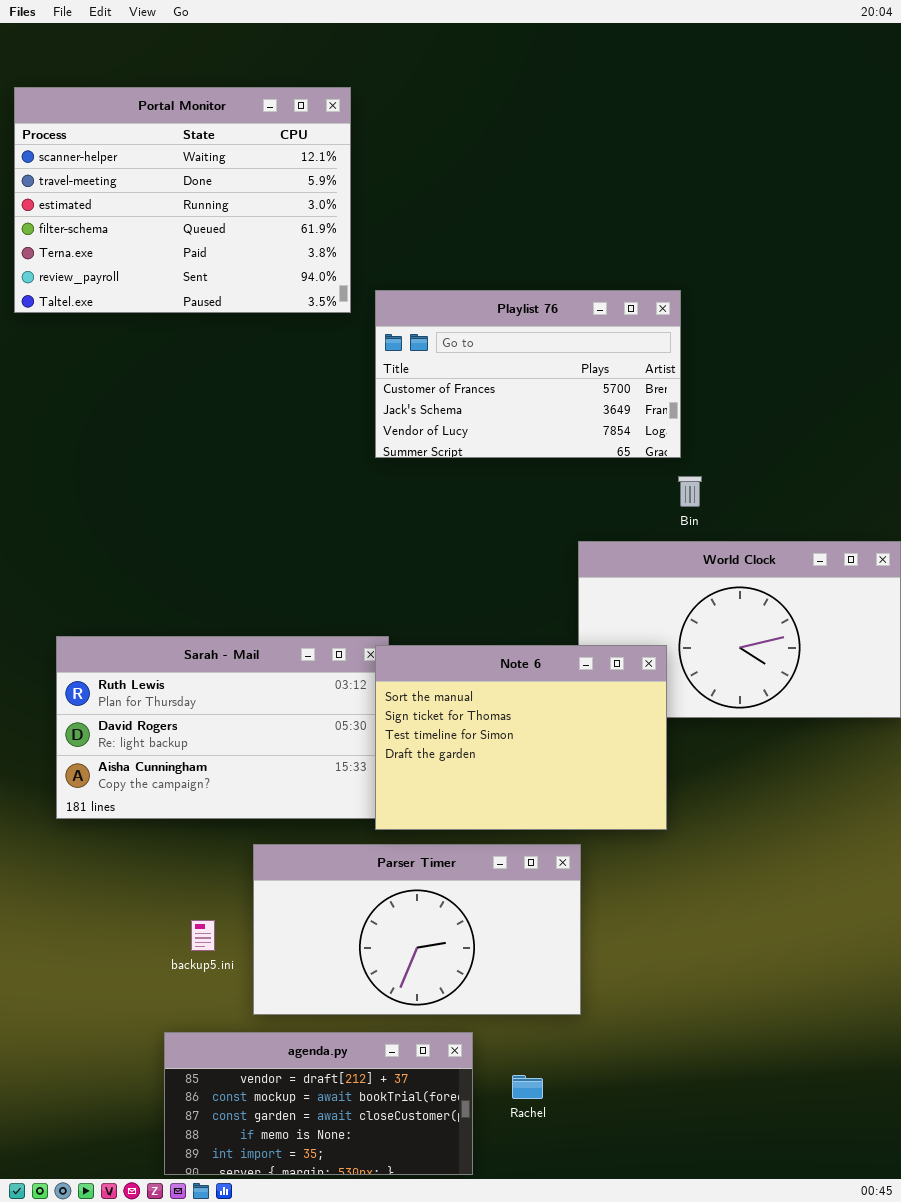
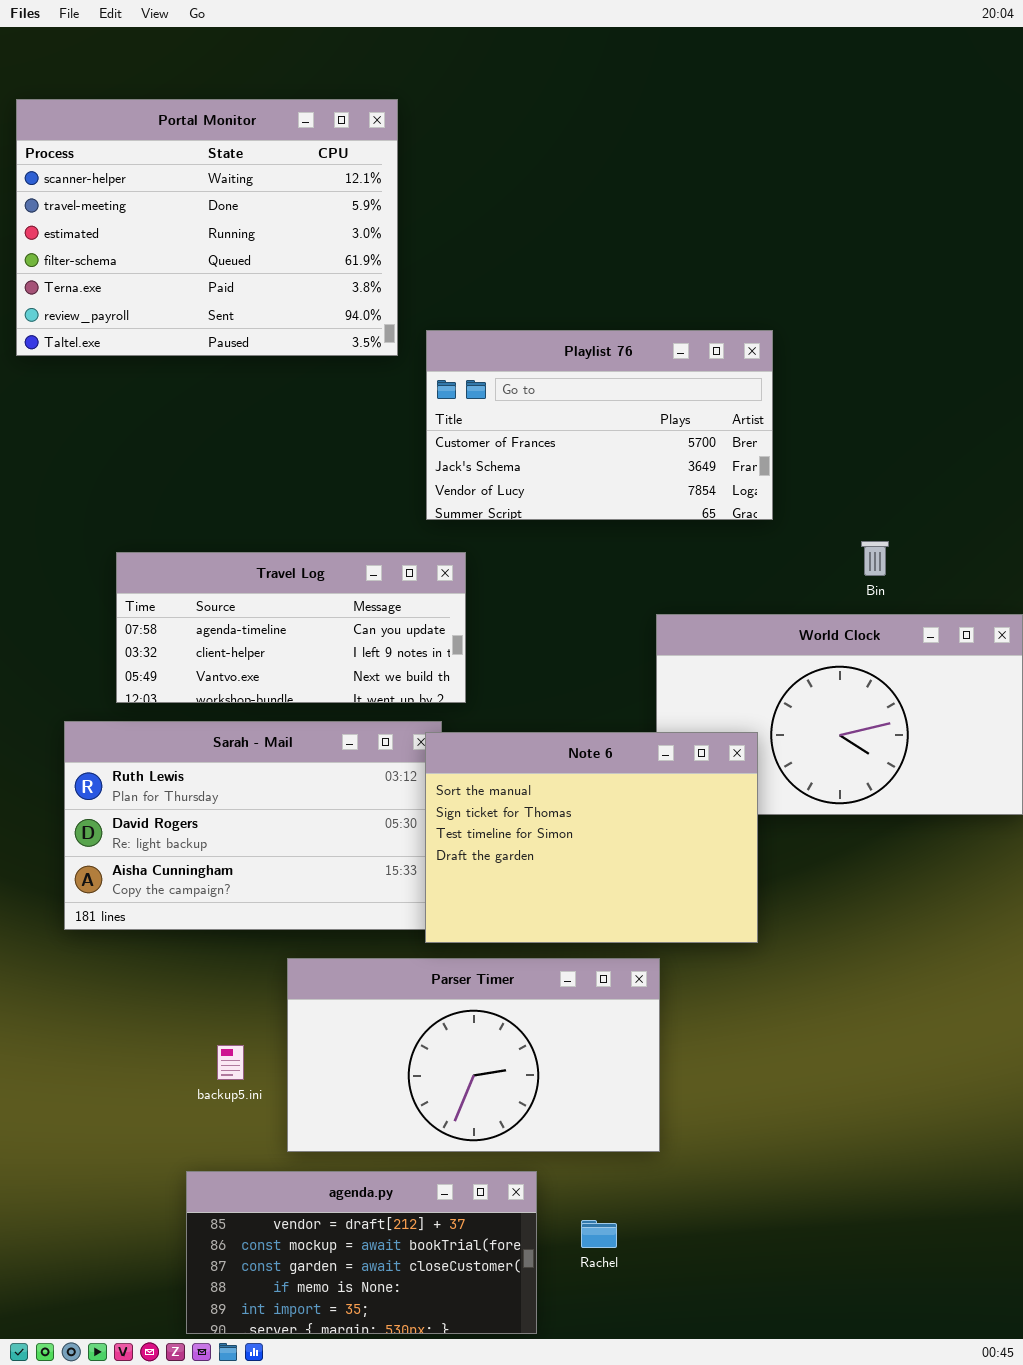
Bin: [678,476,702,507] -> [861,541,889,576], moved
Travel Log: none -> [116,552,466,703], opened

